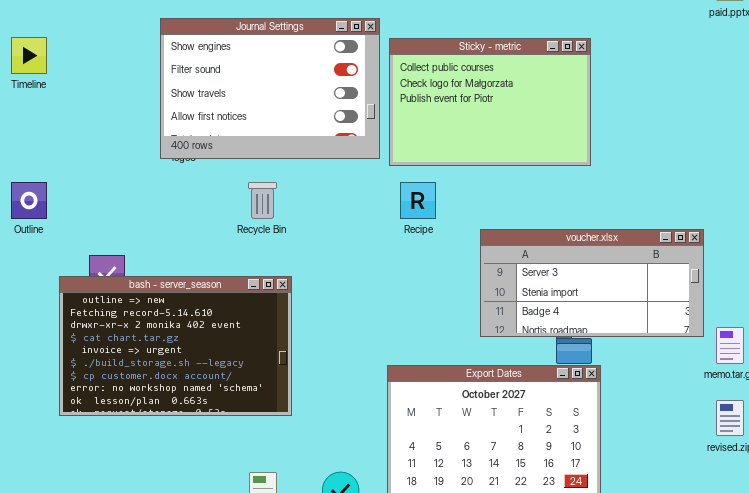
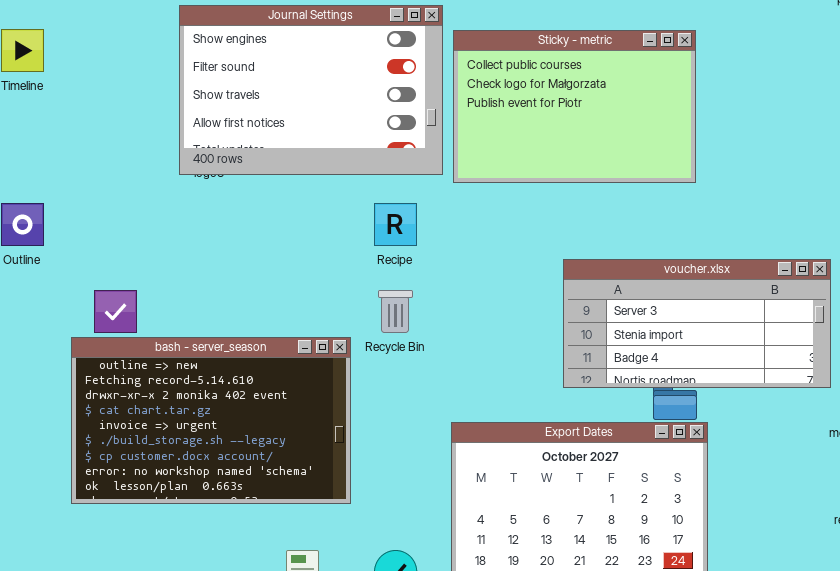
Recycle Bin: [248,182,277,219] -> [378,290,413,333], moved
Recipe: [400,182,436,219] -> [374,203,417,246], moved
bash - server_season: [59,276,292,416] -> [71,337,351,504], moved

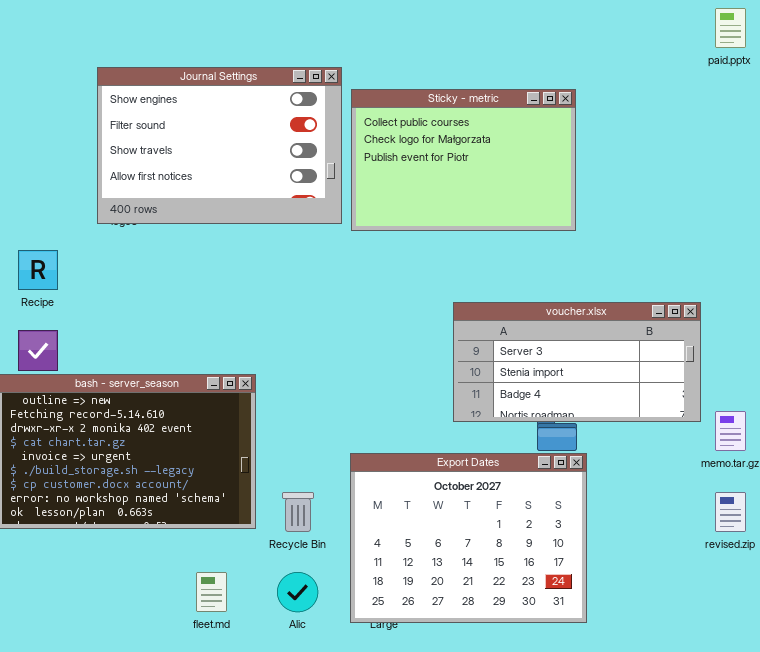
Recipe: [374,203,417,246] -> [18,250,58,290], moved
Recycle Bin: [378,290,413,333] -> [282,492,314,532], moved

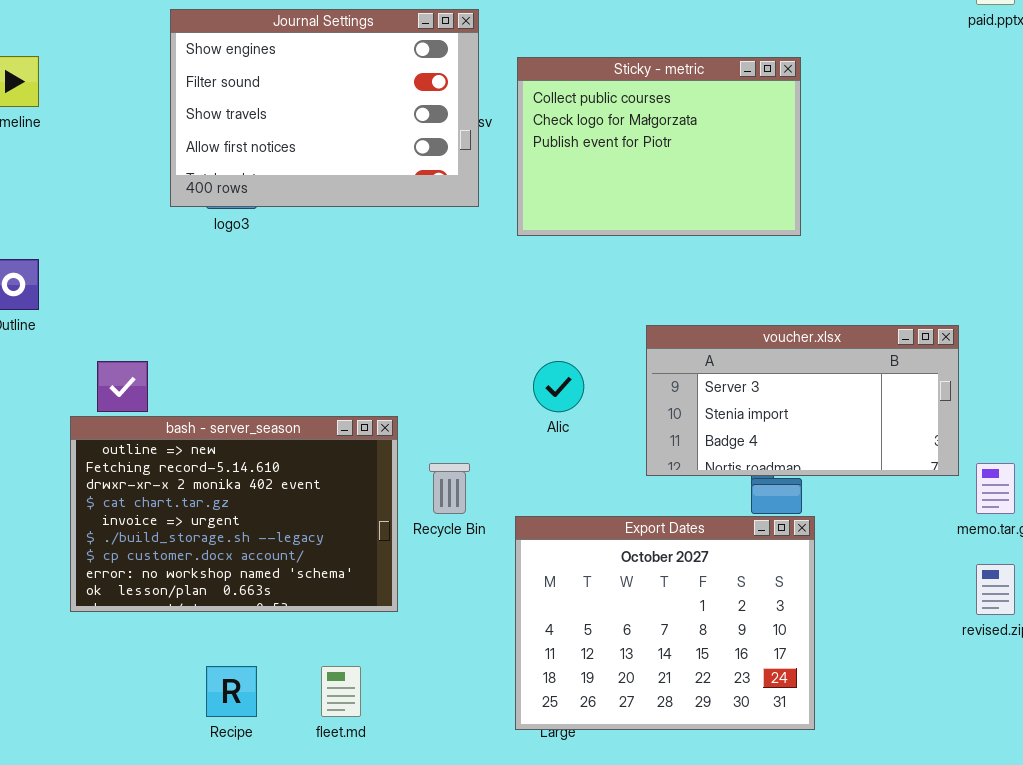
Journal Settings: [97,67,342,224] -> [170,9,479,207], moved
Recipe: [18,250,58,290] -> [206,666,257,717], moved
Recycle Bin: [282,492,314,532] -> [429,463,470,514], moved
Alic: [277,572,318,612] -> [533,361,584,412], moved

